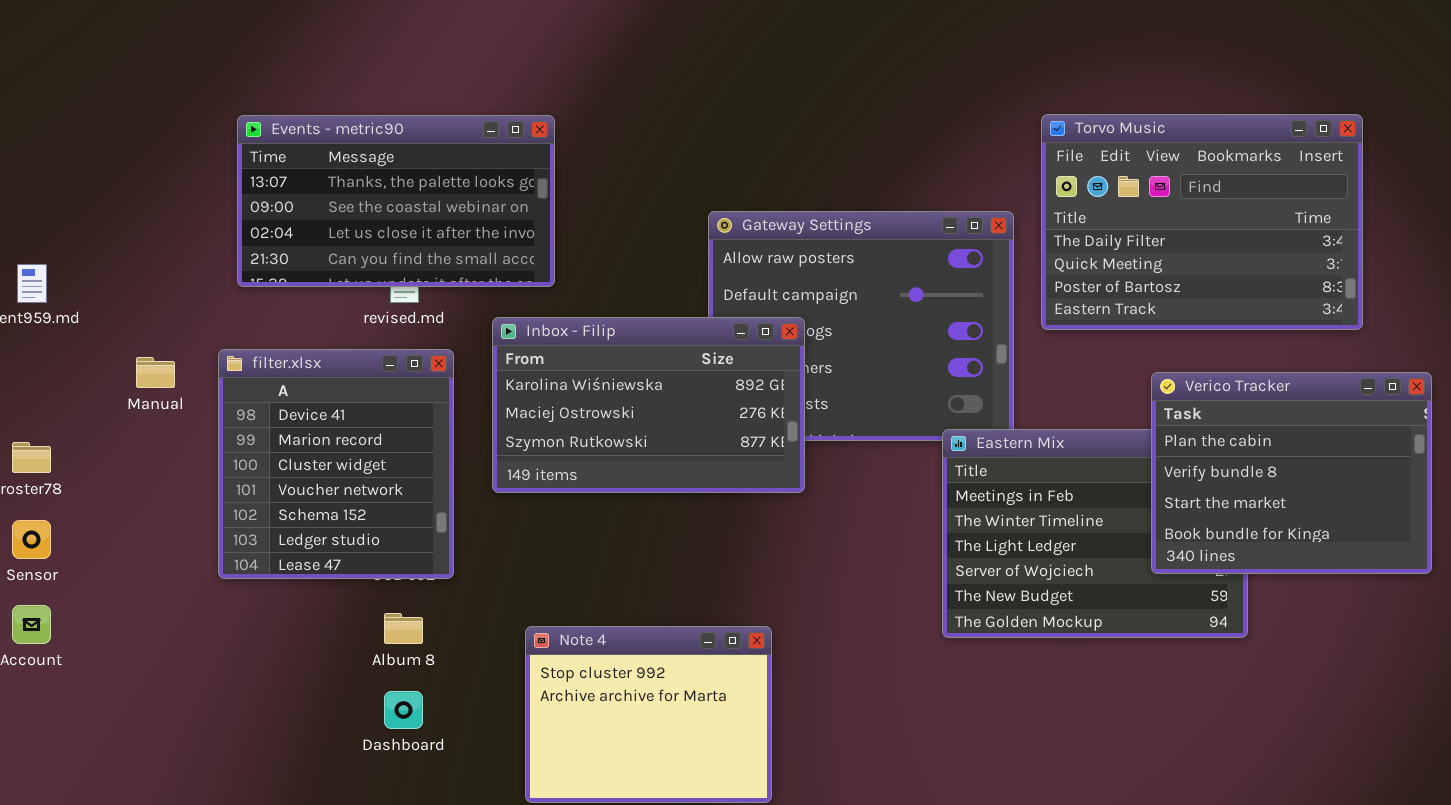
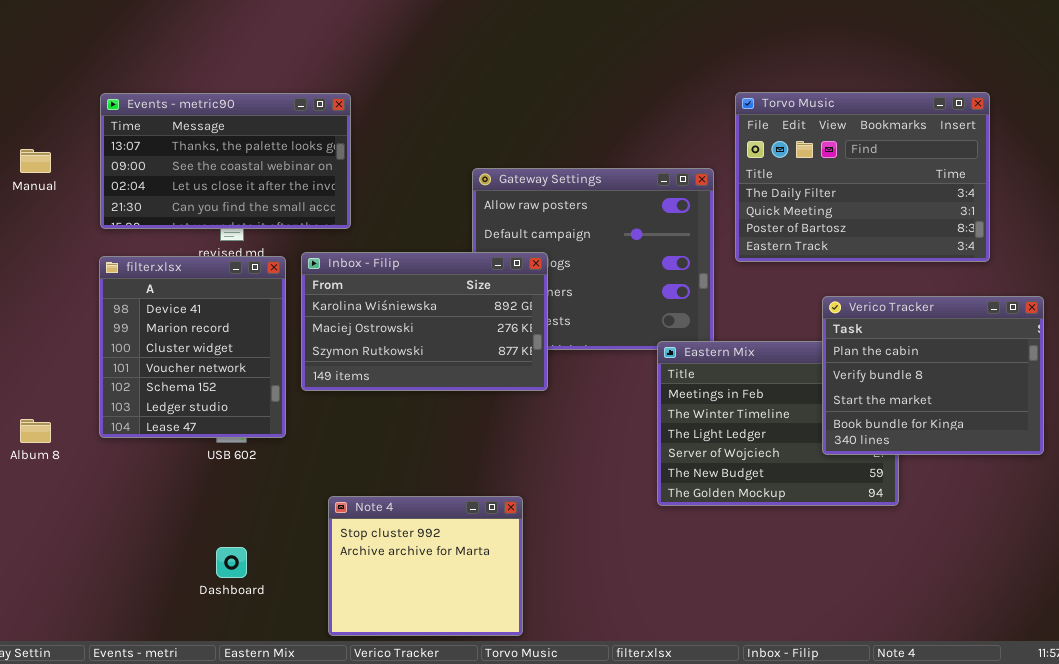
filter.xlsx: [218,349,454,579] -> [99,256,286,438], moved
Manual: [136,357,175,388] -> [20,149,51,173], moved
Album 8: [384,613,423,644] -> [20,419,51,443], moved

